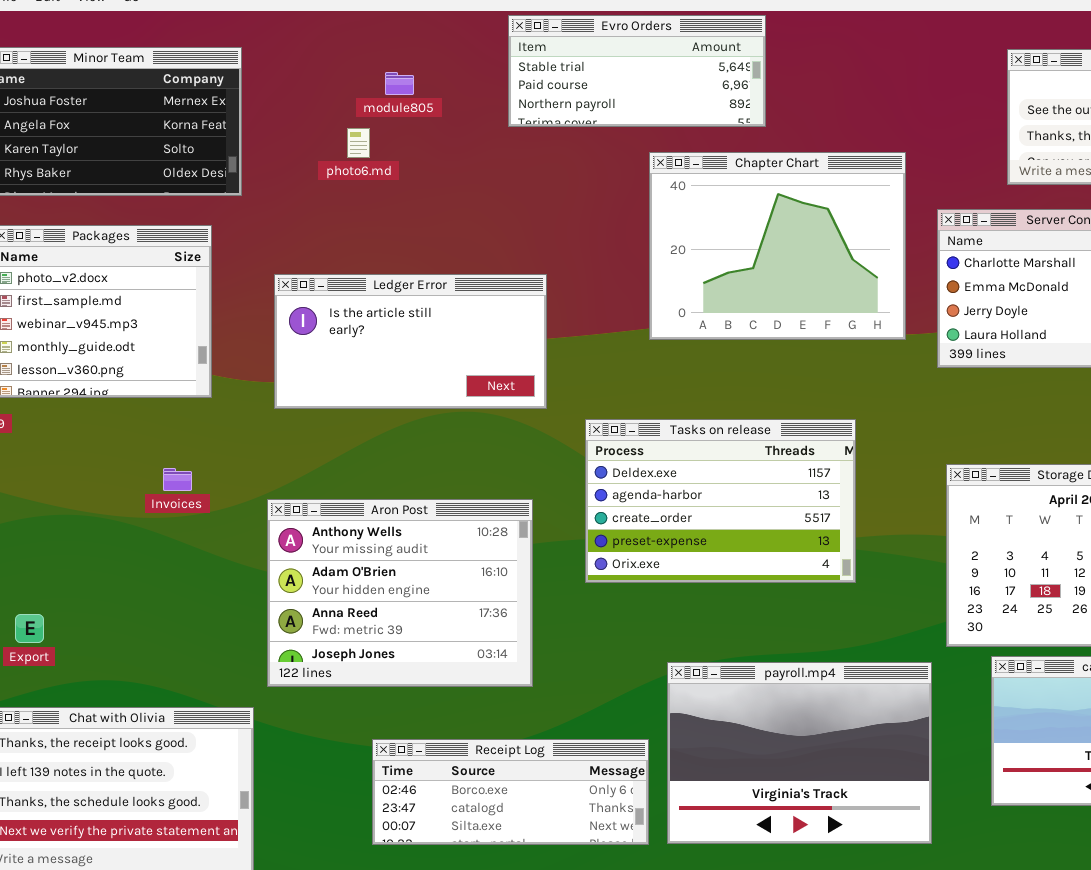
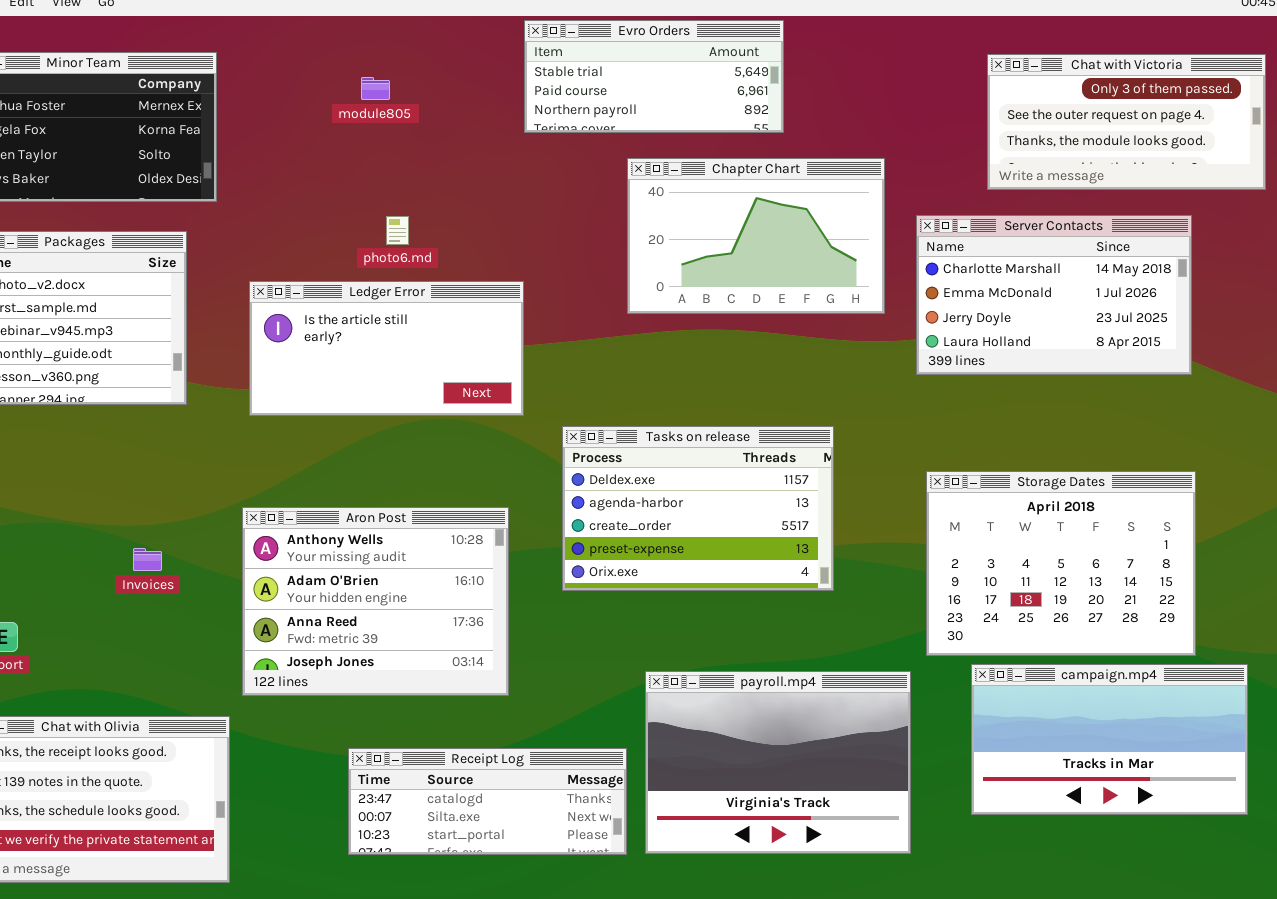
Evro Orders: [508,15,766,127] -> [524,20,784,133], moved
photo6.md: [347,128,370,158] -> [386,216,409,245], moved
Chapter Chart: [649,152,906,340] -> [627,158,885,314], resized
Invoices: [163,468,192,491] -> [133,548,162,571], moved
Receipt Log: [372,739,649,845] -> [348,748,627,855], scrolled down 1 row

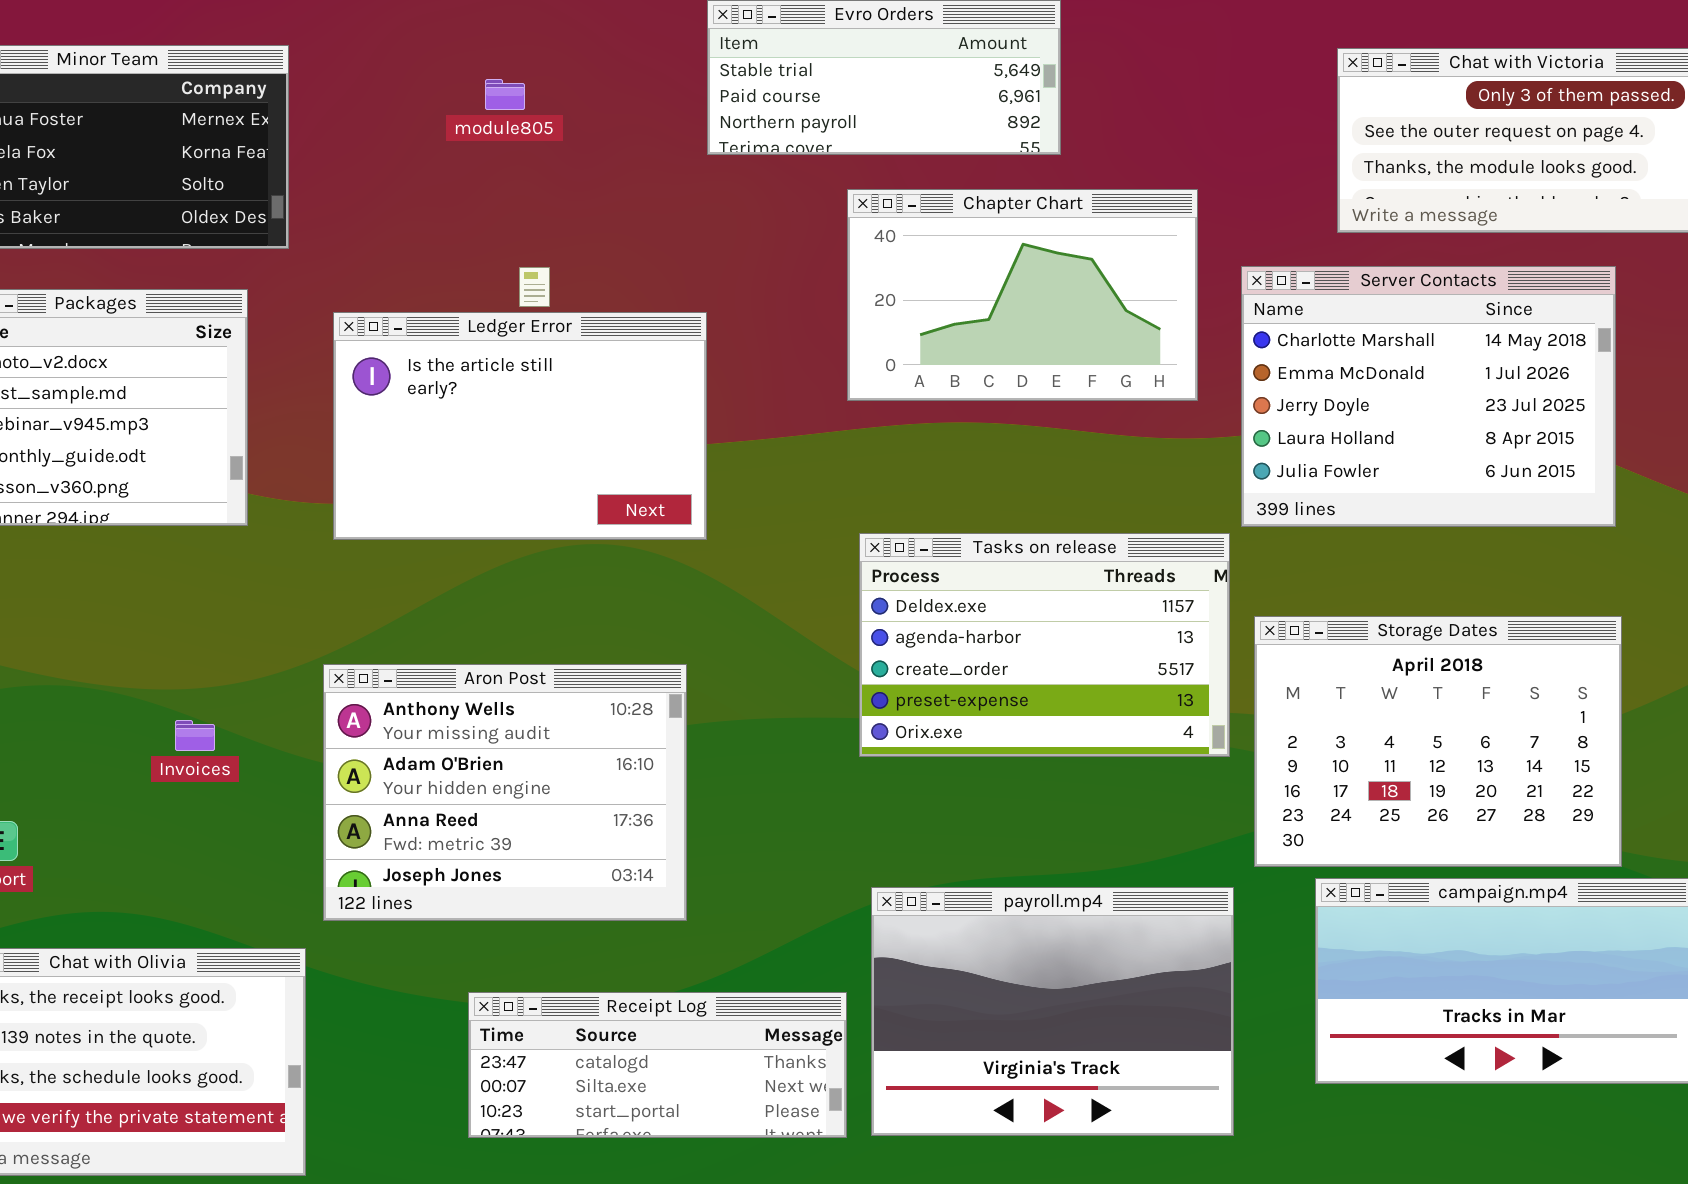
Server Contacts: [916,215,1192,375] -> [1241,266,1616,527], resized
Ledger Error: [249,281,524,416] -> [333,312,707,540], resized
Tasks on release: [562,426,834,591] -> [859,533,1230,757], moved

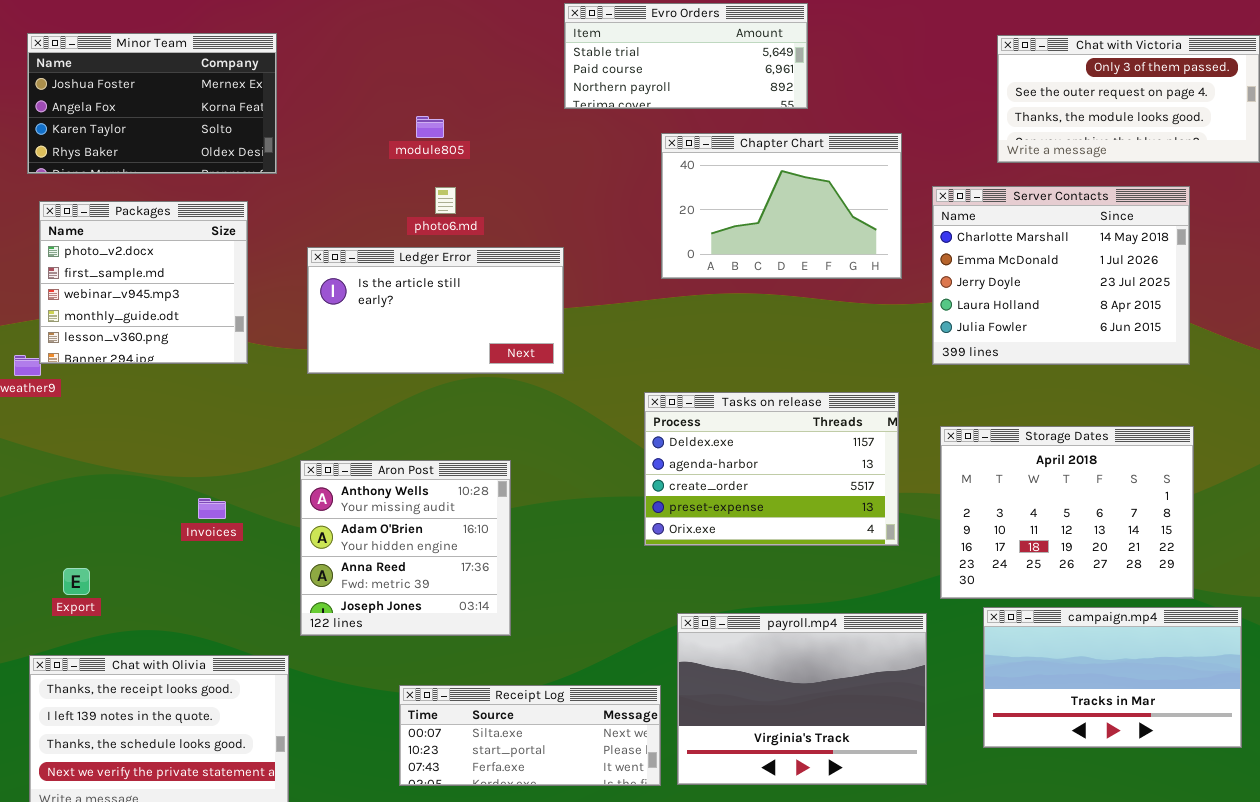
module805: [485,79,525,110] -> [416,116,444,138], moved
Ledger Error: [333,312,707,540] -> [307,247,564,374], resized
Tasks on release: [859,533,1230,757] -> [644,392,899,546], moved
Aron Post: [323,664,687,921] -> [300,460,511,636], resized
Receipt Log: [468,992,847,1138] -> [399,685,661,786], scrolled down 1 row

